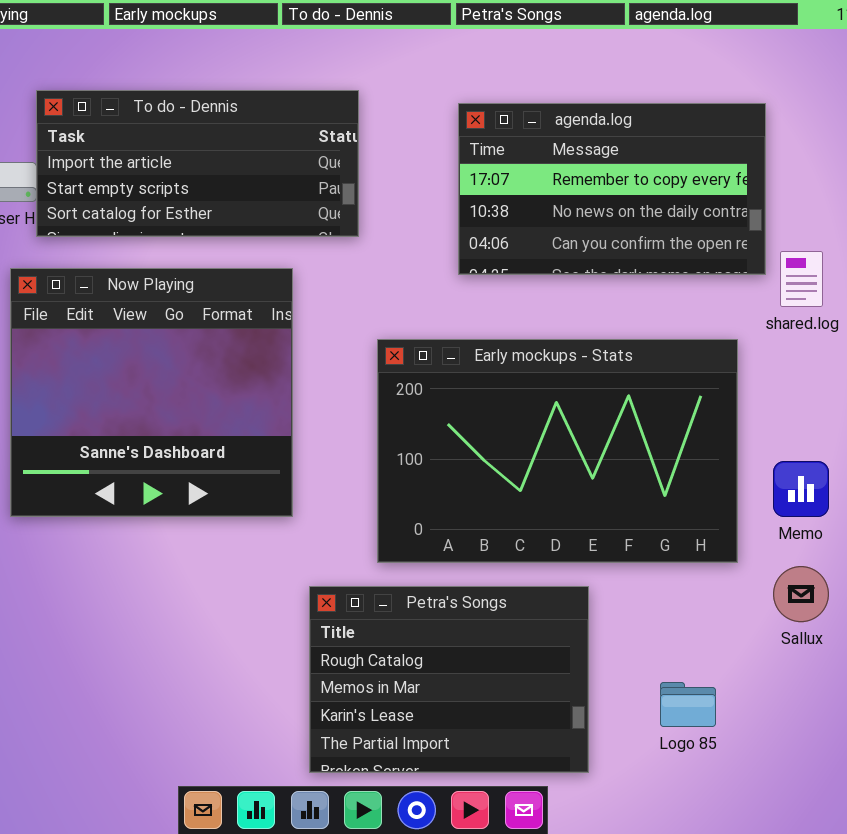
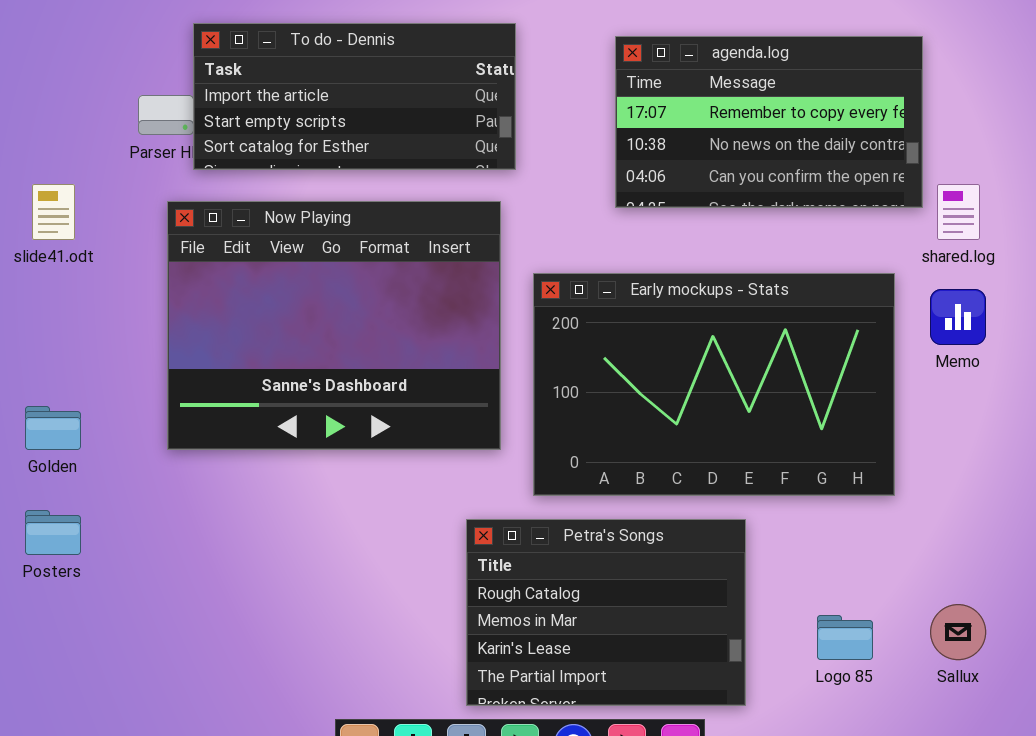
Now Playing: [10,268,293,517] -> [167,201,501,450], resized
Memo: [773,461,829,517] -> [930,289,986,345], moved
Sallux: [773,566,829,622] -> [930,604,986,660], moved

